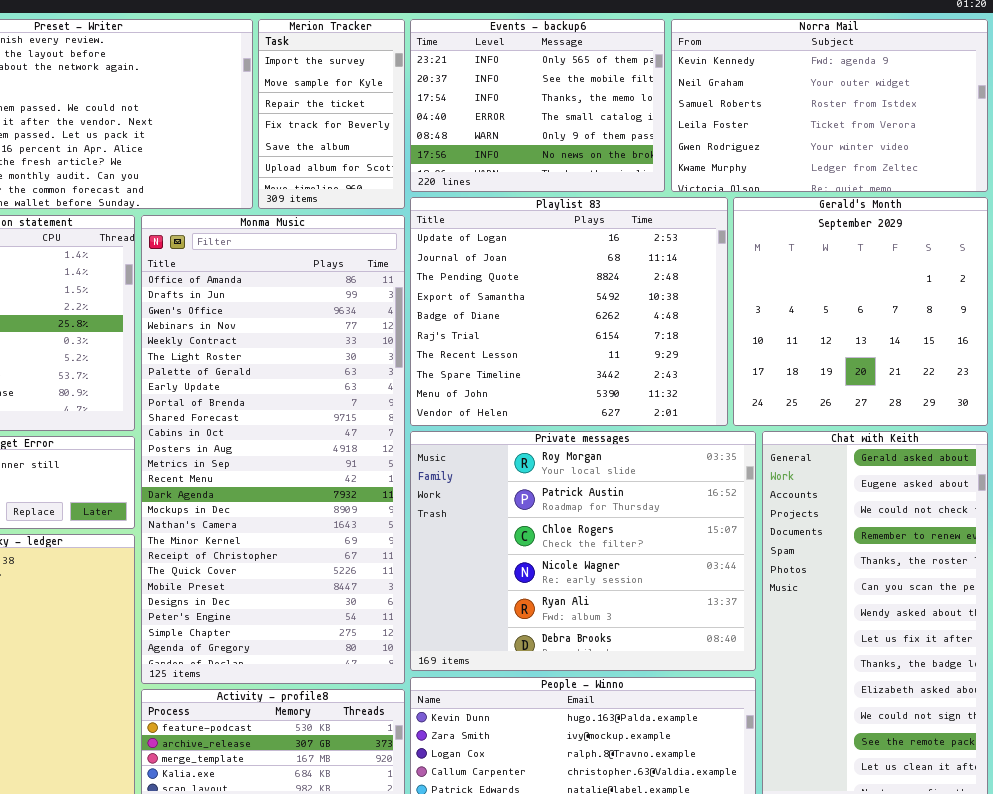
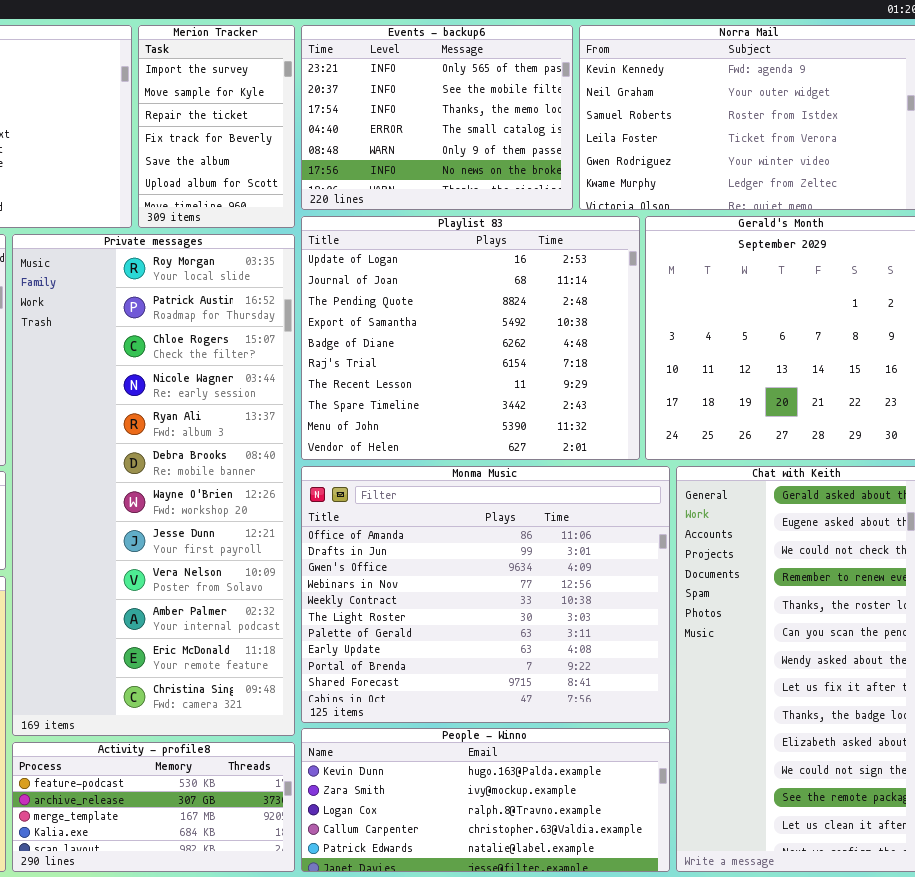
Monma Music: [141,215,405,684] -> [301,466,670,723], moved, resized
Private messages: [410,431,756,671] -> [12,234,295,736], moved, resized

